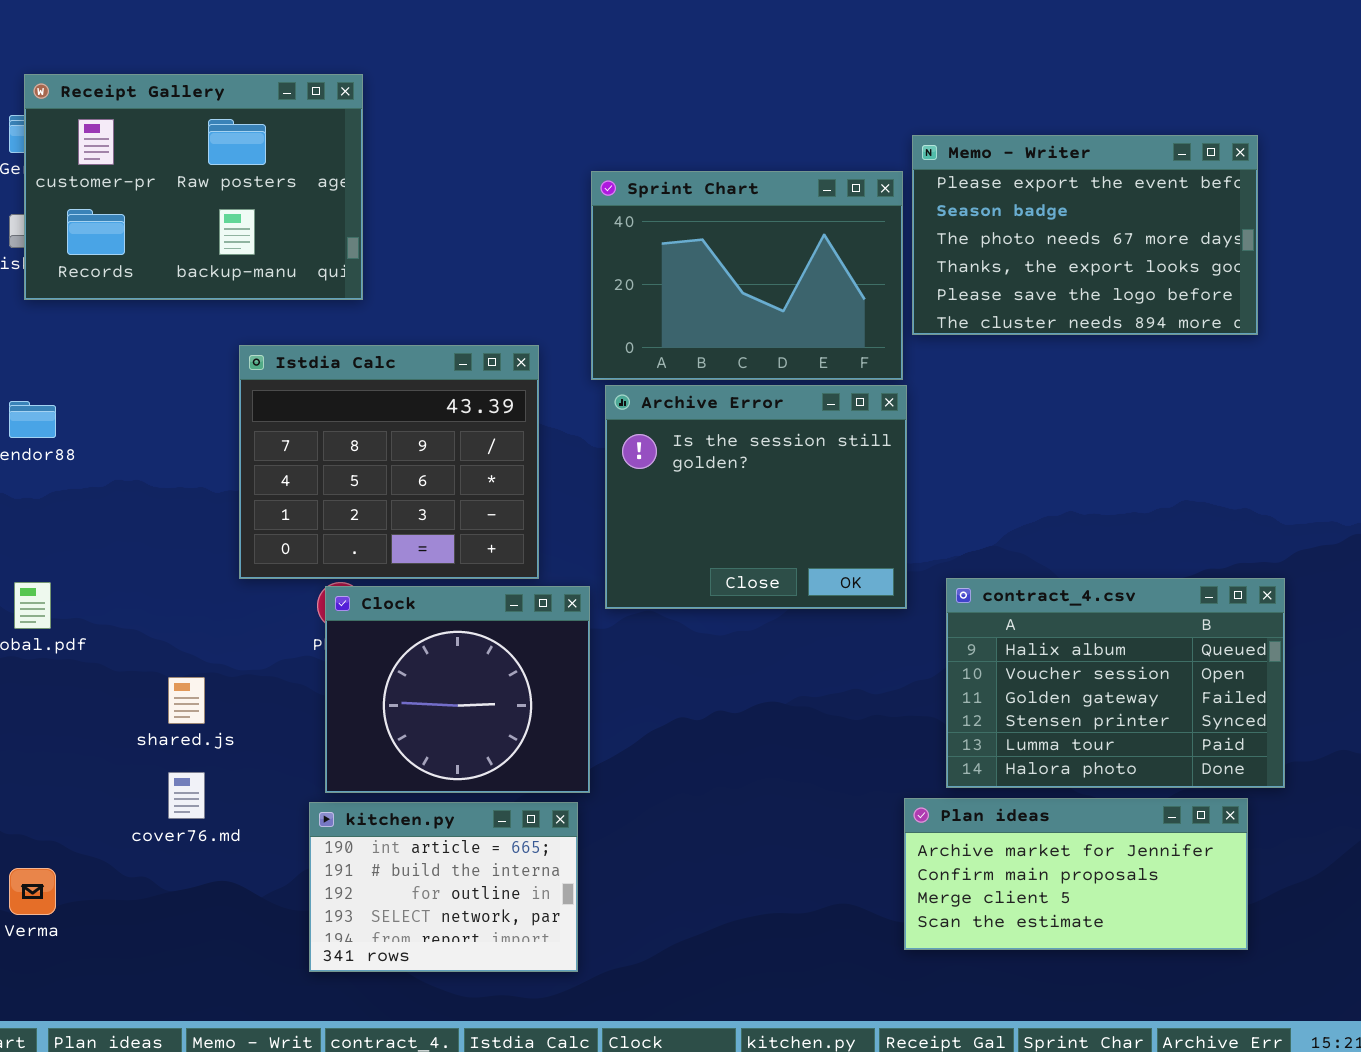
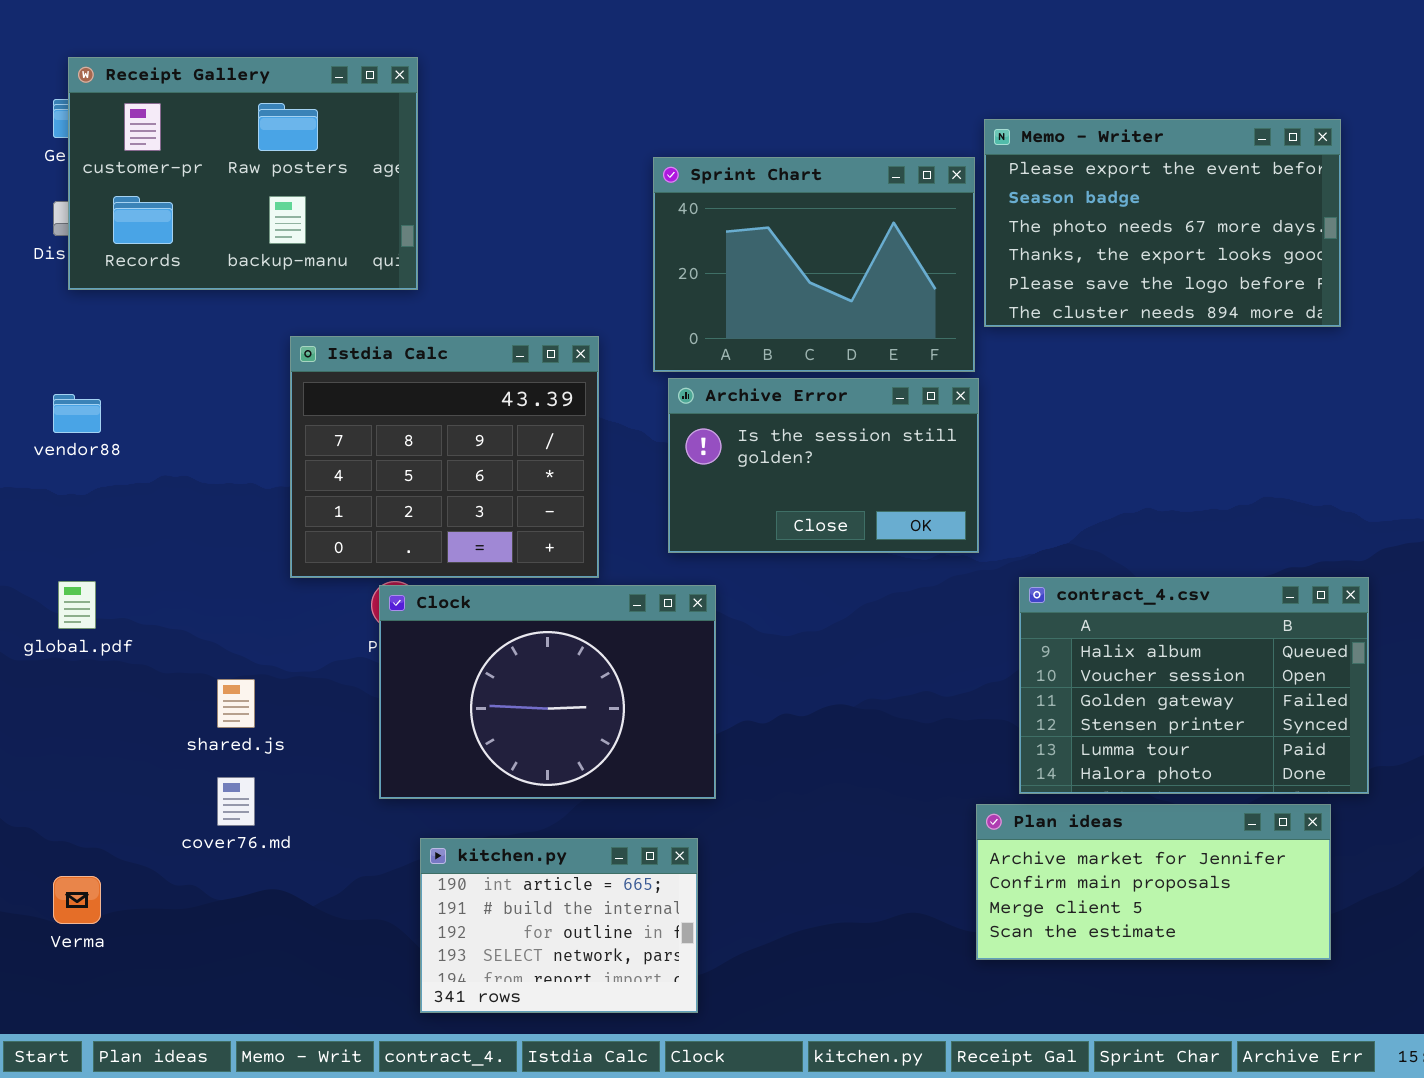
Archive Error: [605,385,907,609] -> [668,378,979,553], resized
Clock: [325,586,590,793] -> [379,585,716,799], resized
kitchen.py: [309,802,578,972] -> [420,838,698,1013], moved

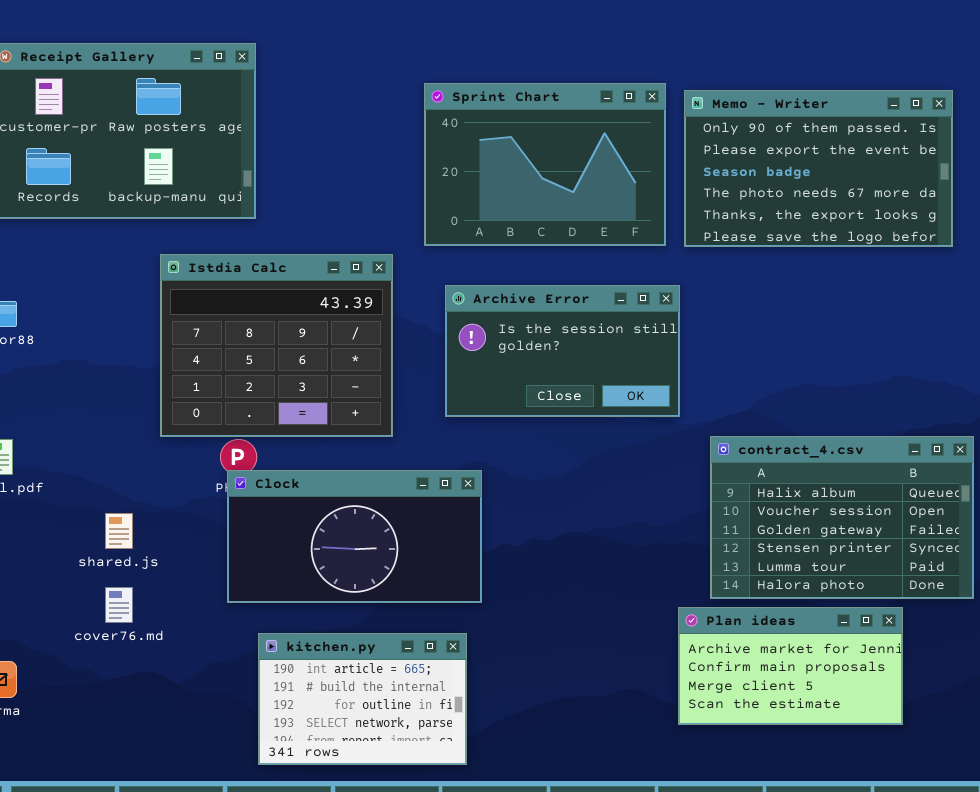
Memo - Writer: [984,119,1341,327] -> [684,90,953,247], scrolled up 1 row
Sprint Chart: [653,157,975,372] -> [424,83,666,246], moved
Clock: [379,585,716,799] -> [227,470,482,603], resized
Plan ideas: [976,804,1331,960] -> [678,607,903,725], resized

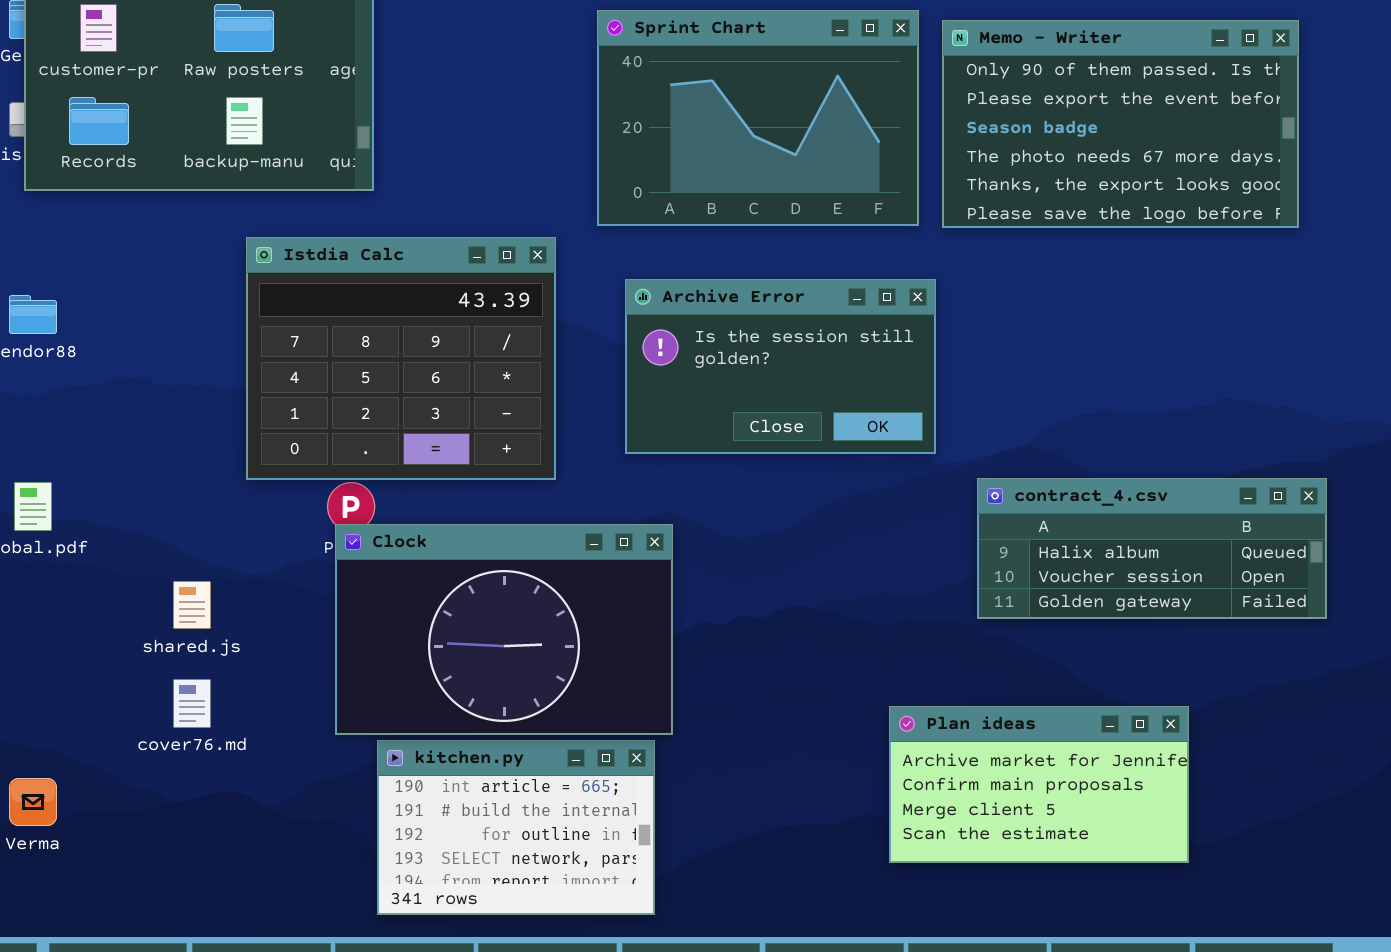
contract_4.csv: [710,436,974,599] -> [977,478,1327,619], resized
Clock: [227,470,482,603] -> [335,524,673,735], resized
Plan ideas: [678,607,903,725] -> [889,706,1189,863], moved

